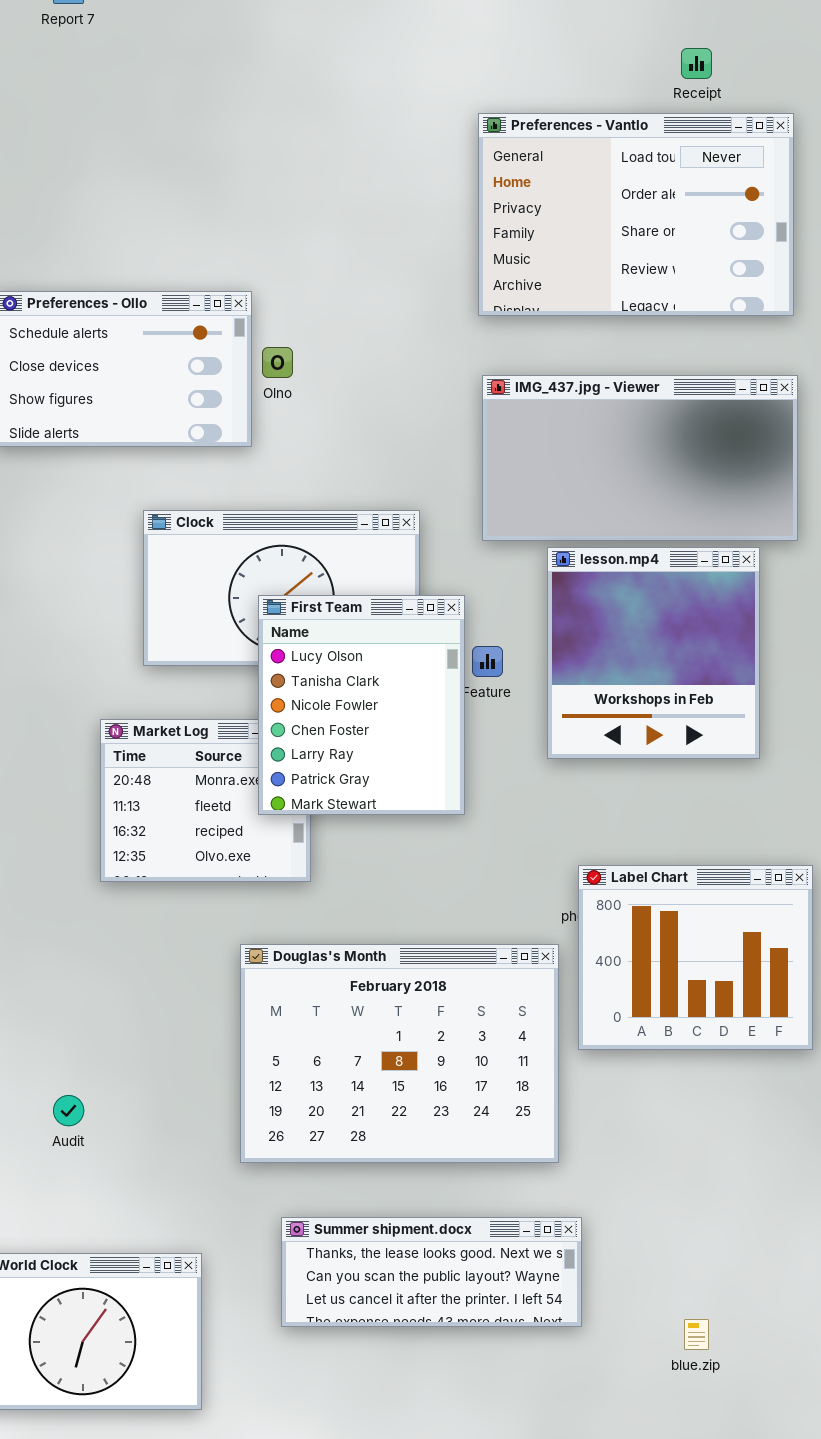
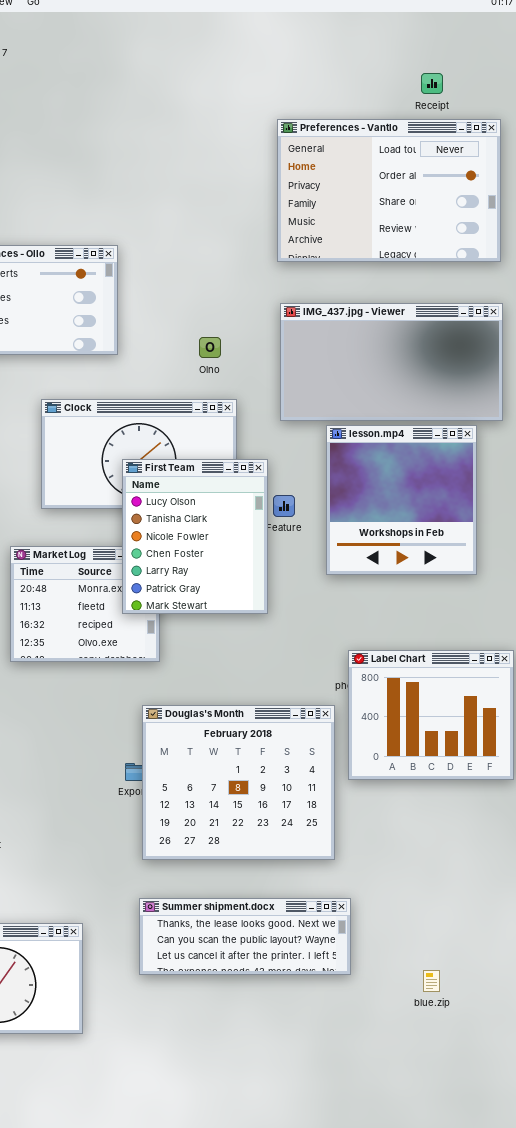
Olno: [262,347,293,378] -> [199,337,221,358], moved
Douglas's Month: [240,944,559,1163] -> [142,705,335,860], resized

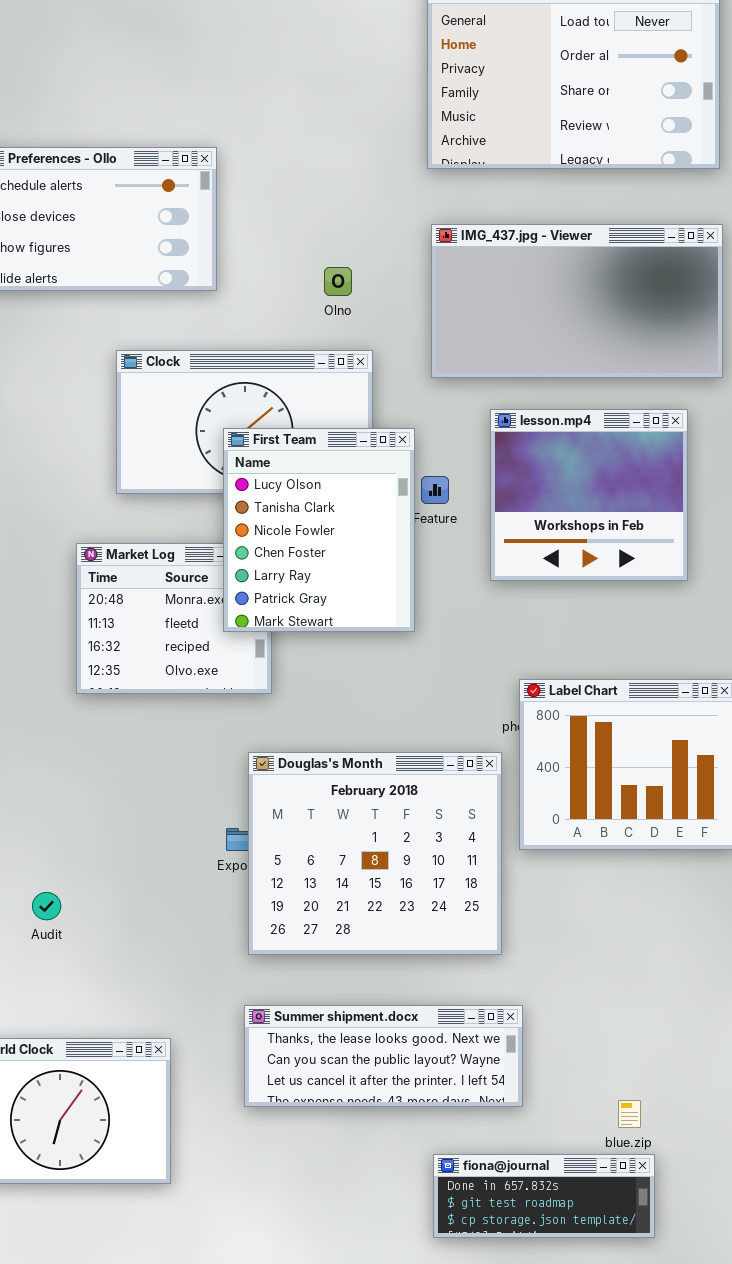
lesson.mp4: [326,425,477,575] -> [490,409,688,581], resized
fiona@journal: none -> [433,1154,655,1238], opened

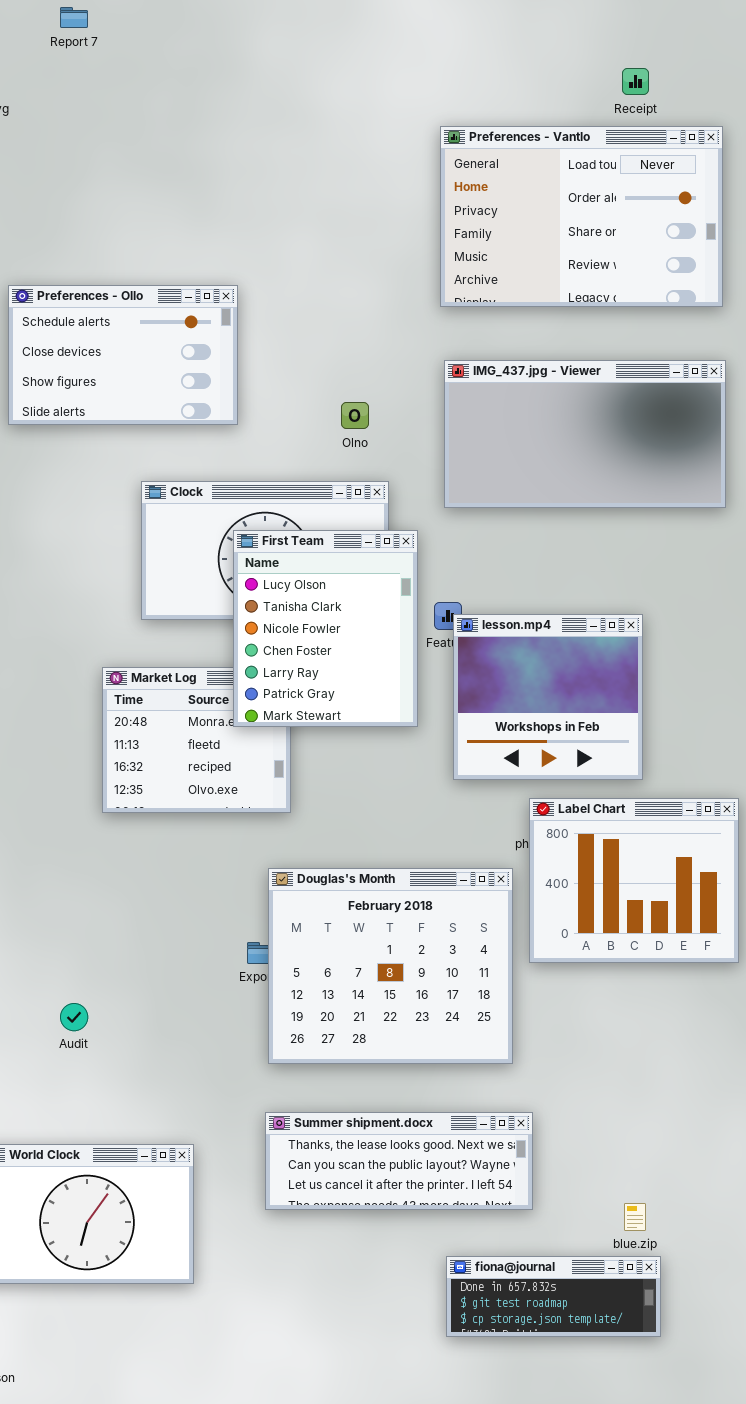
lesson.mp4: [490,409,688,581] -> [453,614,643,780], moved
First Team: [223,428,415,632] -> [233,530,418,727], moved

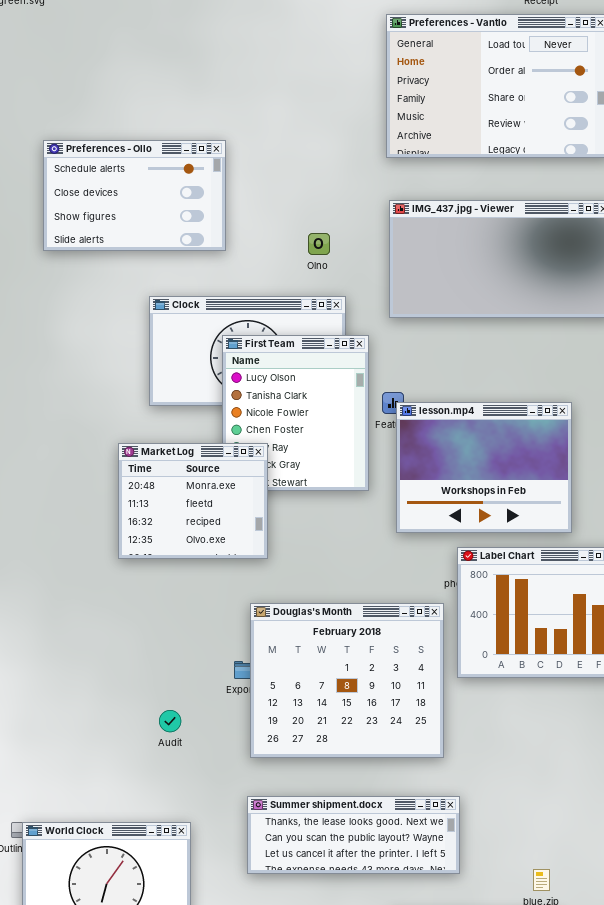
lesson.mp4: [453,614,643,780] -> [396,402,572,533], resized
Market Log: [102,667,291,813] -> [118,443,268,559], raised
Audit: [60,1003,88,1031] -> [159,710,181,732], moved

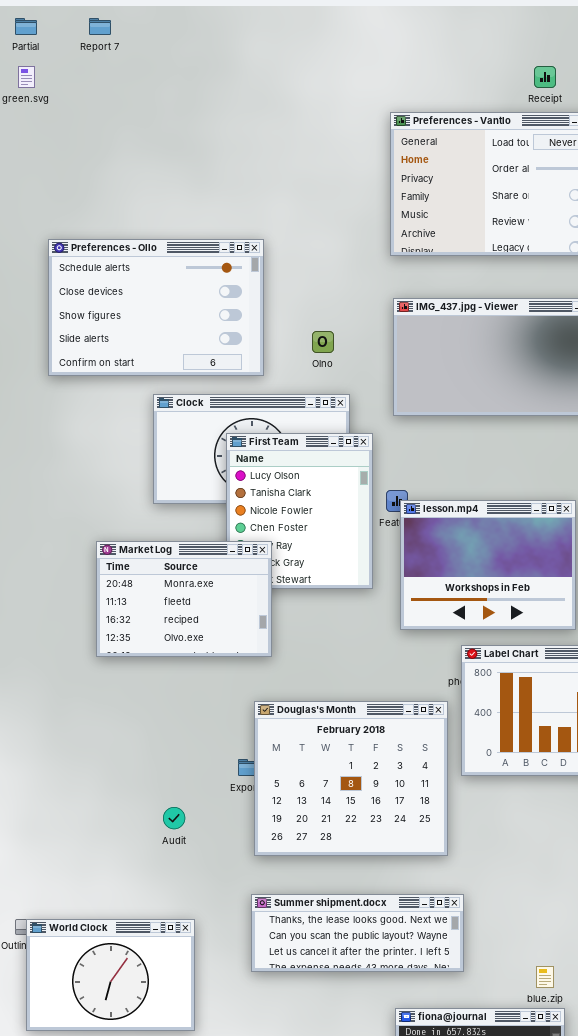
Preferences - Ollo: [43,140,226,251] -> [48,239,264,376], resized
Market Log: [118,443,268,559] -> [96,541,272,657], resized

